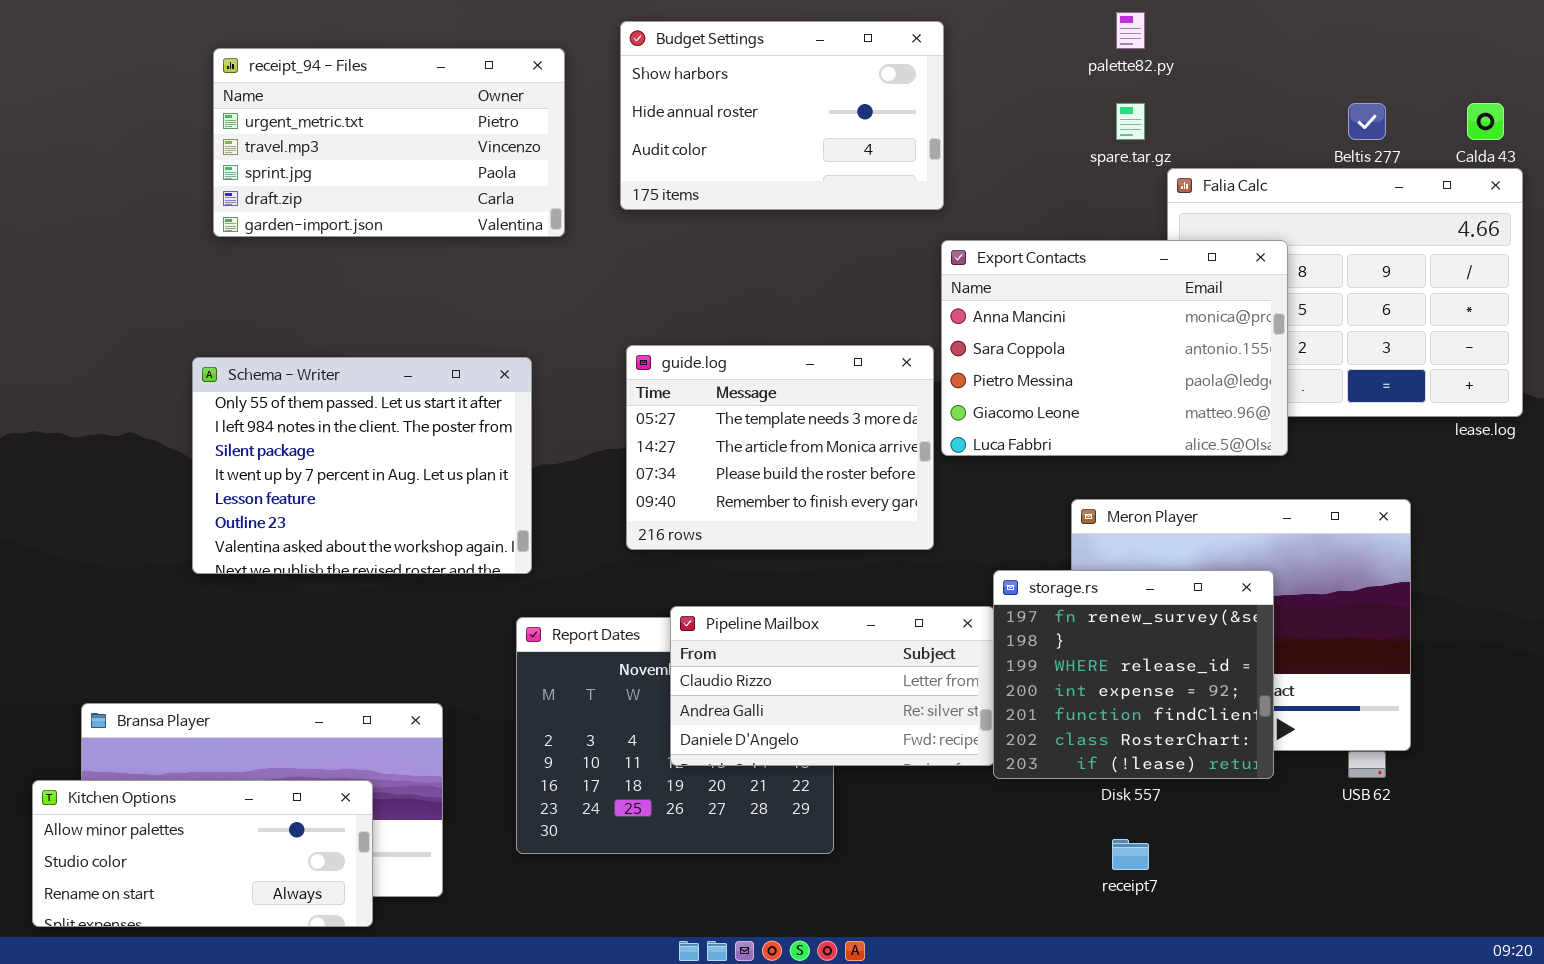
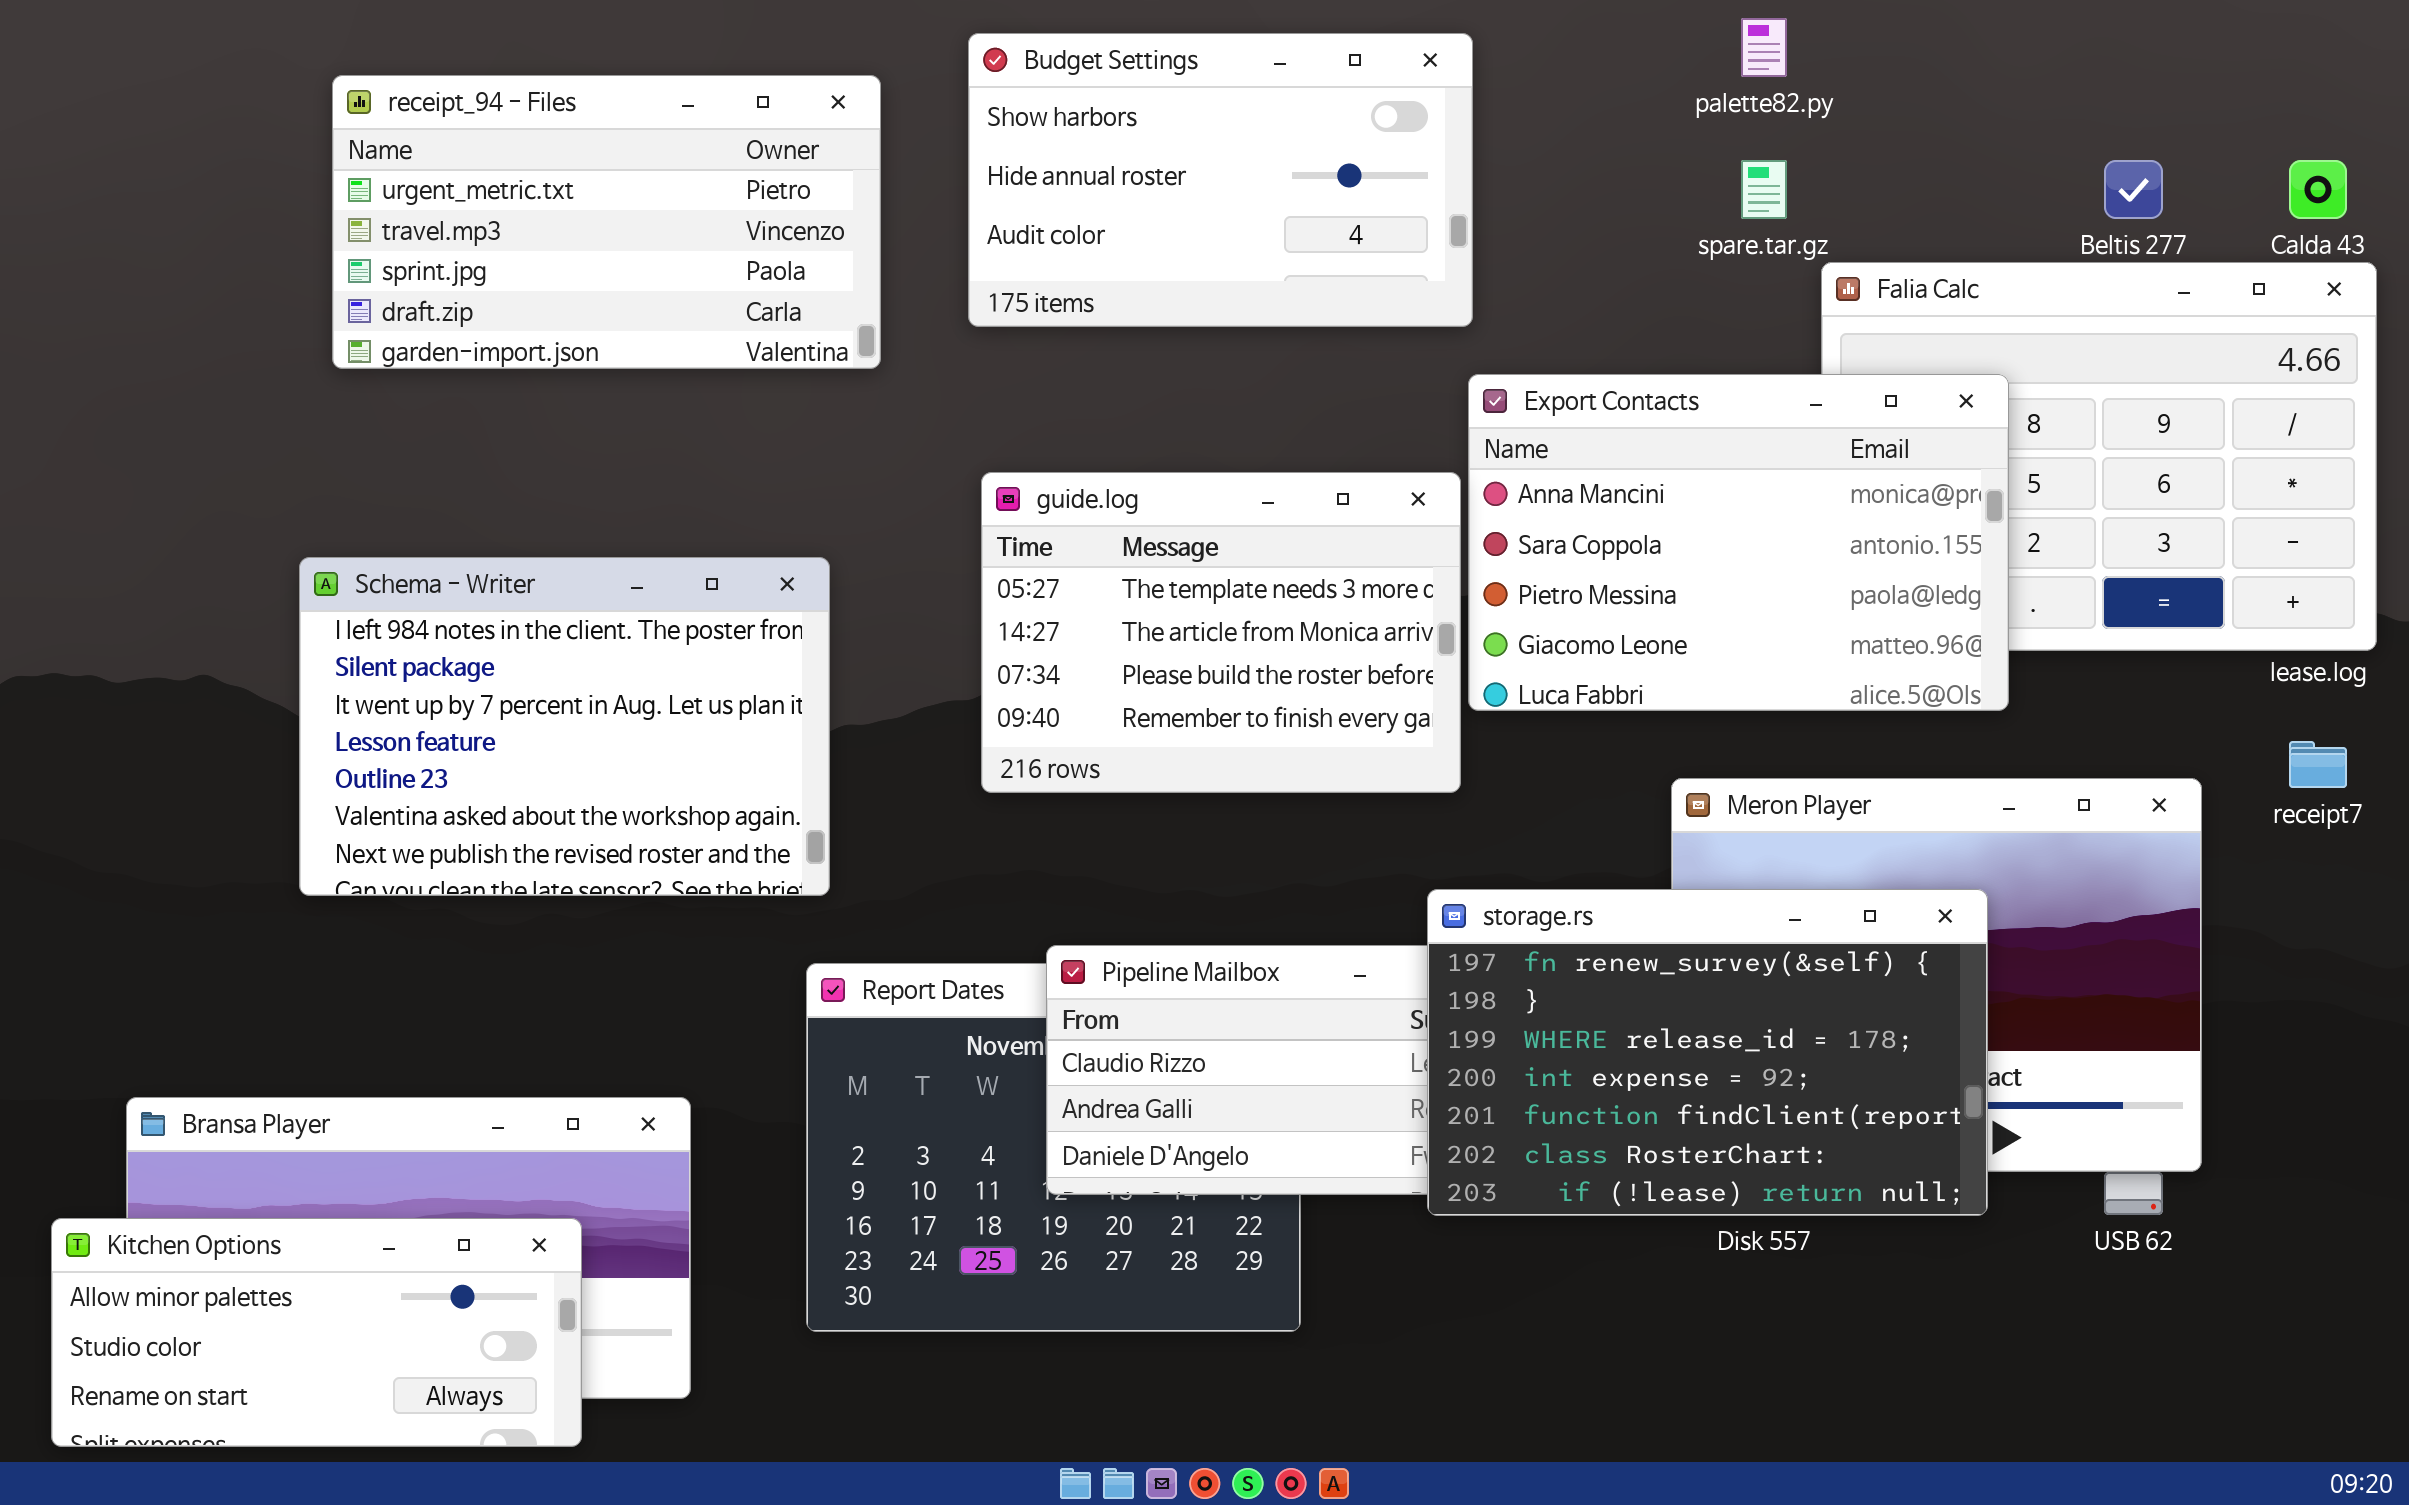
guide.log: [626,345,934,550] -> [981,472,1461,793], moved
Schema - Writer: [192,357,532,574] -> [299,557,830,896], scrolled down 1 row
storage.rs: [993,570,1274,779] -> [1427,889,1988,1216], resized
receipt7: [1112,839,1149,870] -> [2289,741,2347,788], moved

